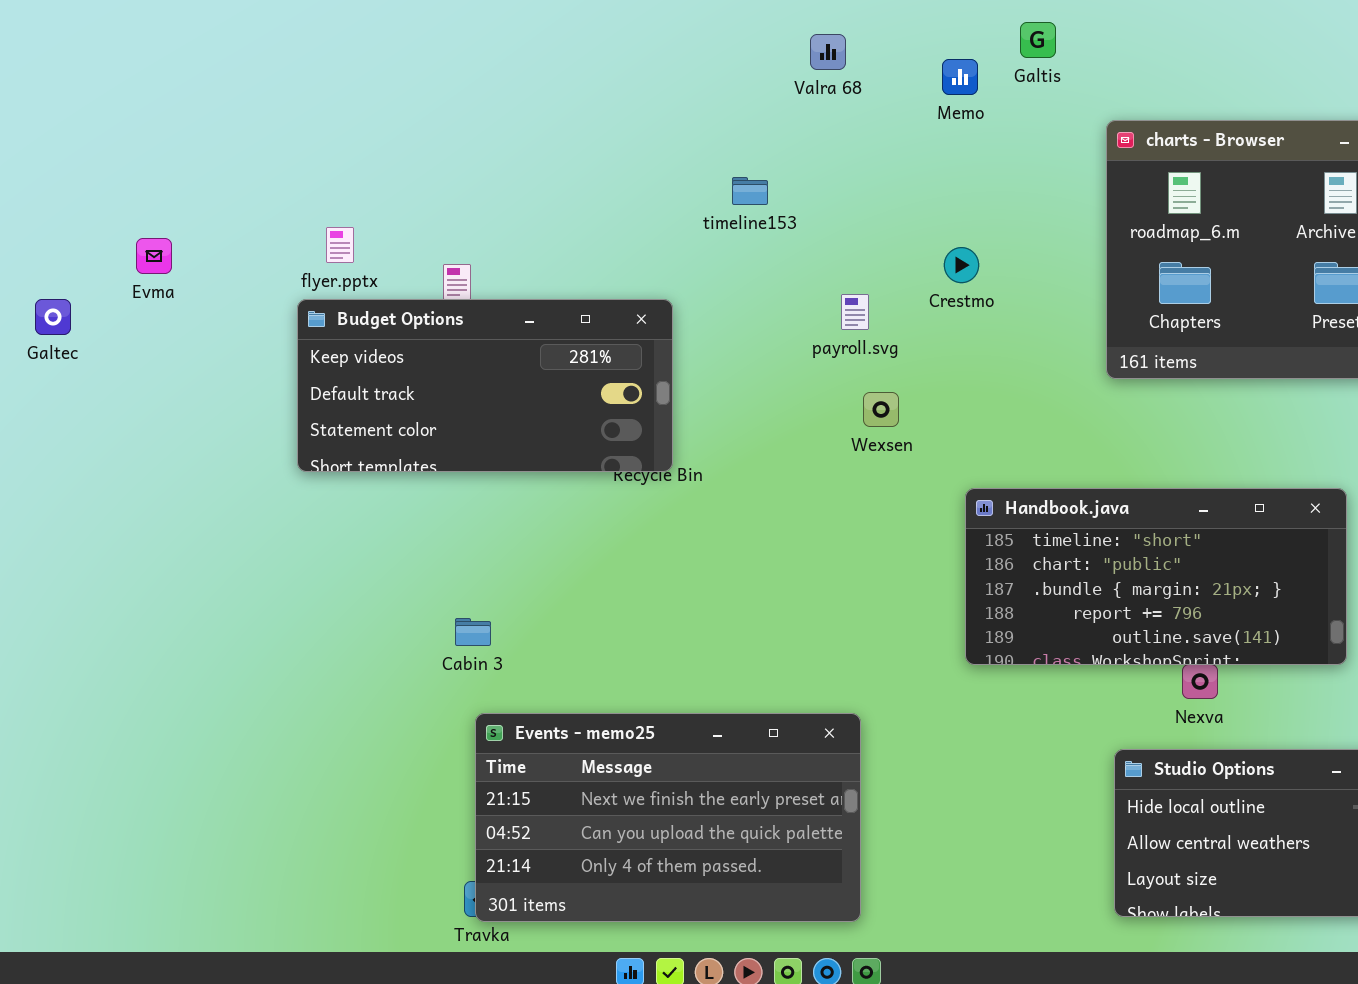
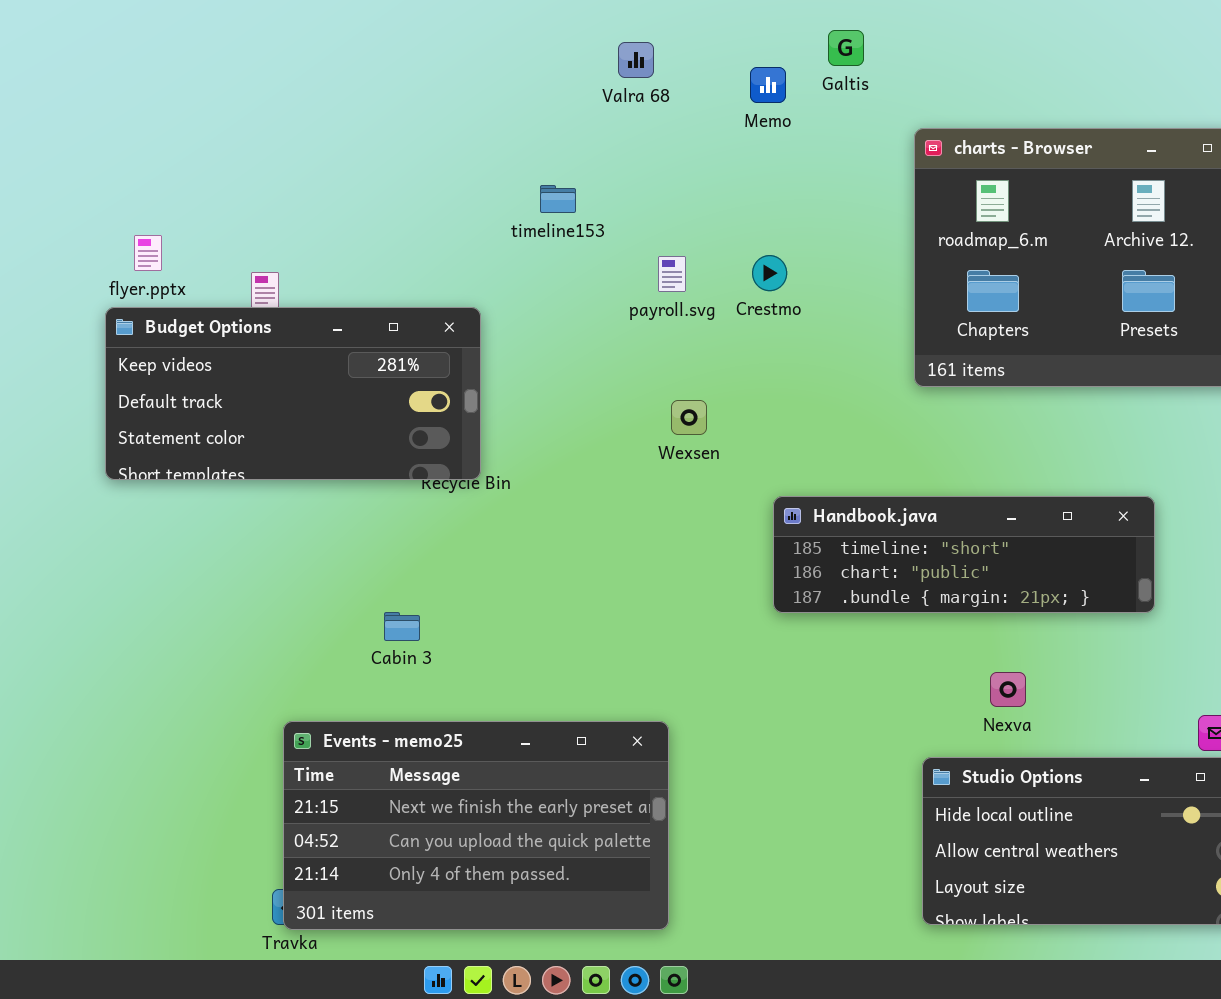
payroll.svg: [841,294,869,330] -> [658,256,686,292], moved
Handbook.java: [965,488,1347,665] -> [773,496,1155,613], resized
Cabin 3: [455,618,491,646] -> [384,612,420,641], moved

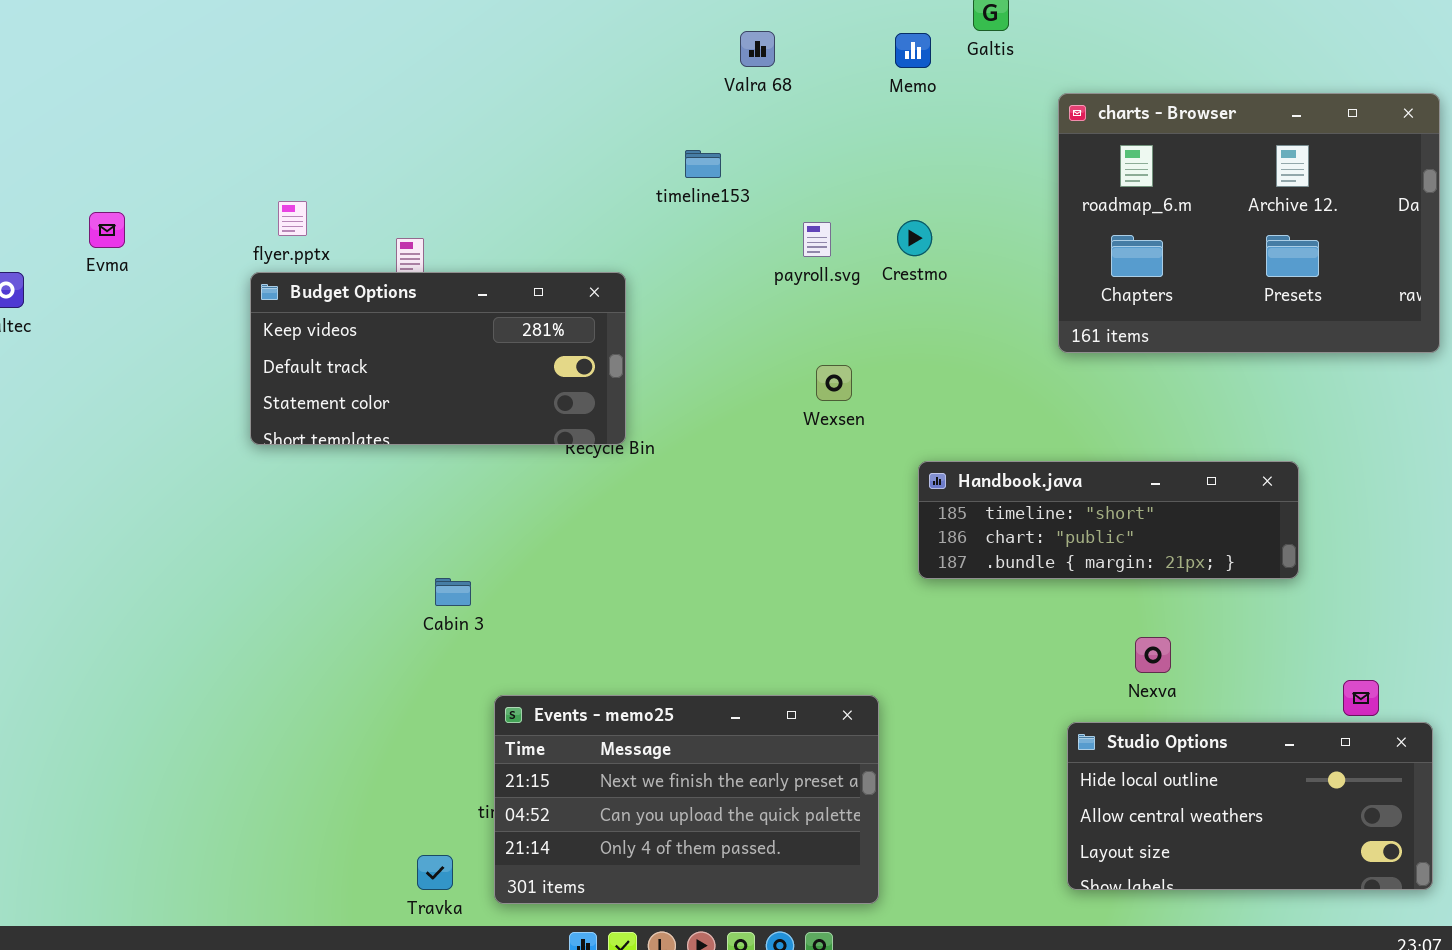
Valra 68: [618,42,654,78] -> [740,31,775,67], moved
Cabin 3: [384,612,420,641] -> [435,578,471,606], moved
Events - memo25: [283,721,669,930] -> [494,695,879,904], moved

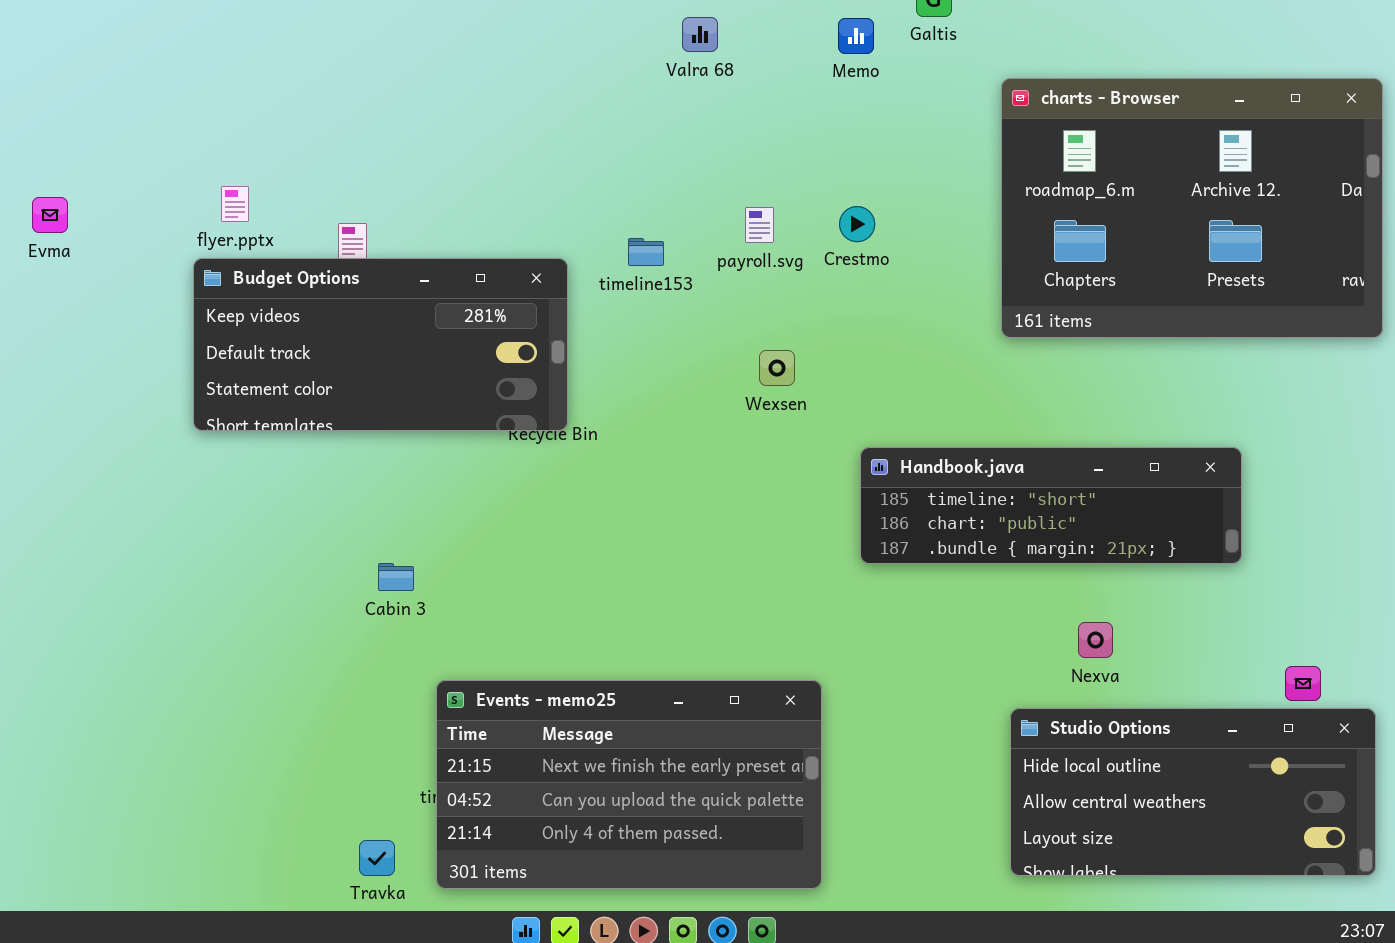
timeline153: [685,150,721,178] -> [628,238,664,266], moved

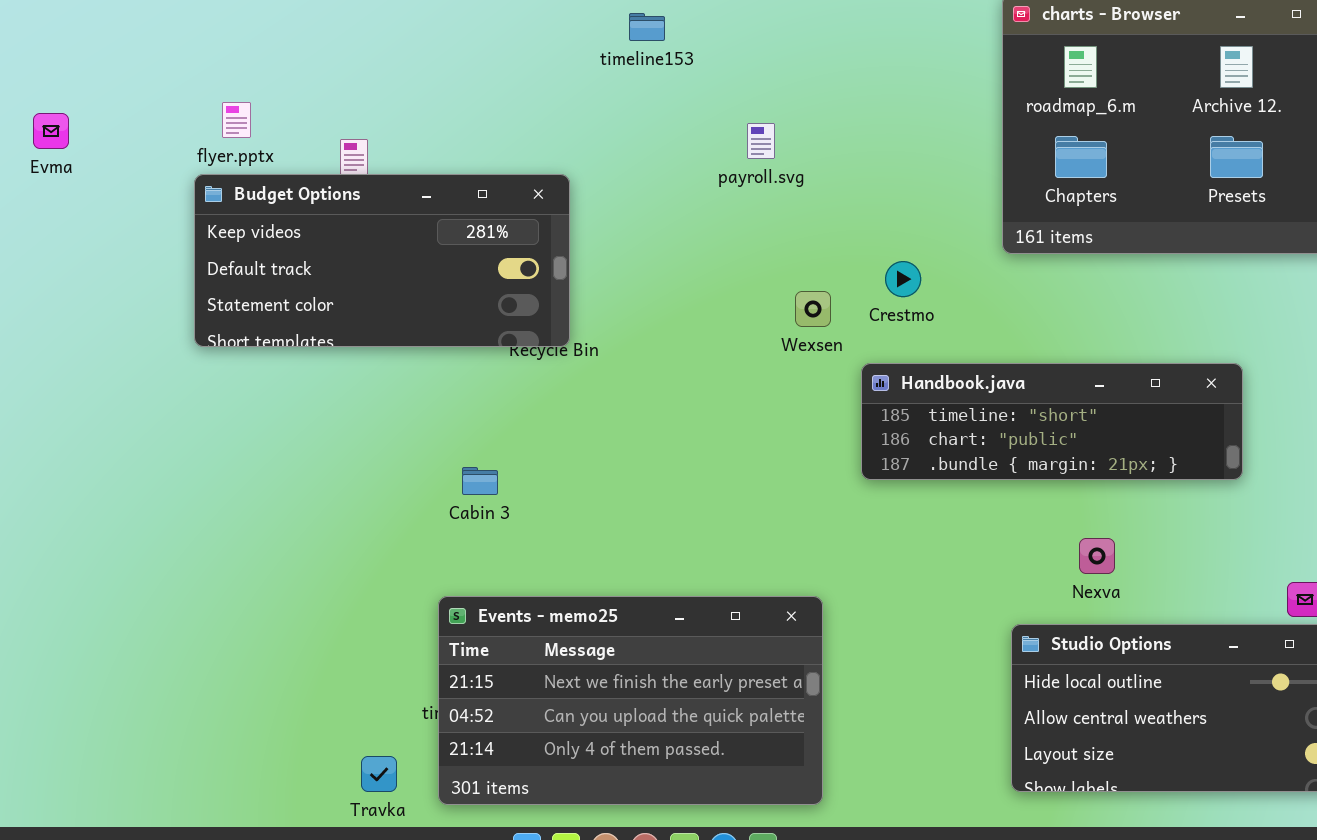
Crestmo: [839,206,875,242] -> [885,261,921,297], moved
timeline153: [628,238,664,266] -> [629,13,665,41], moved
Wexsen: [759,350,795,386] -> [795,291,831,327], moved
Cabin 3: [378,563,414,591] -> [462,467,498,495], moved

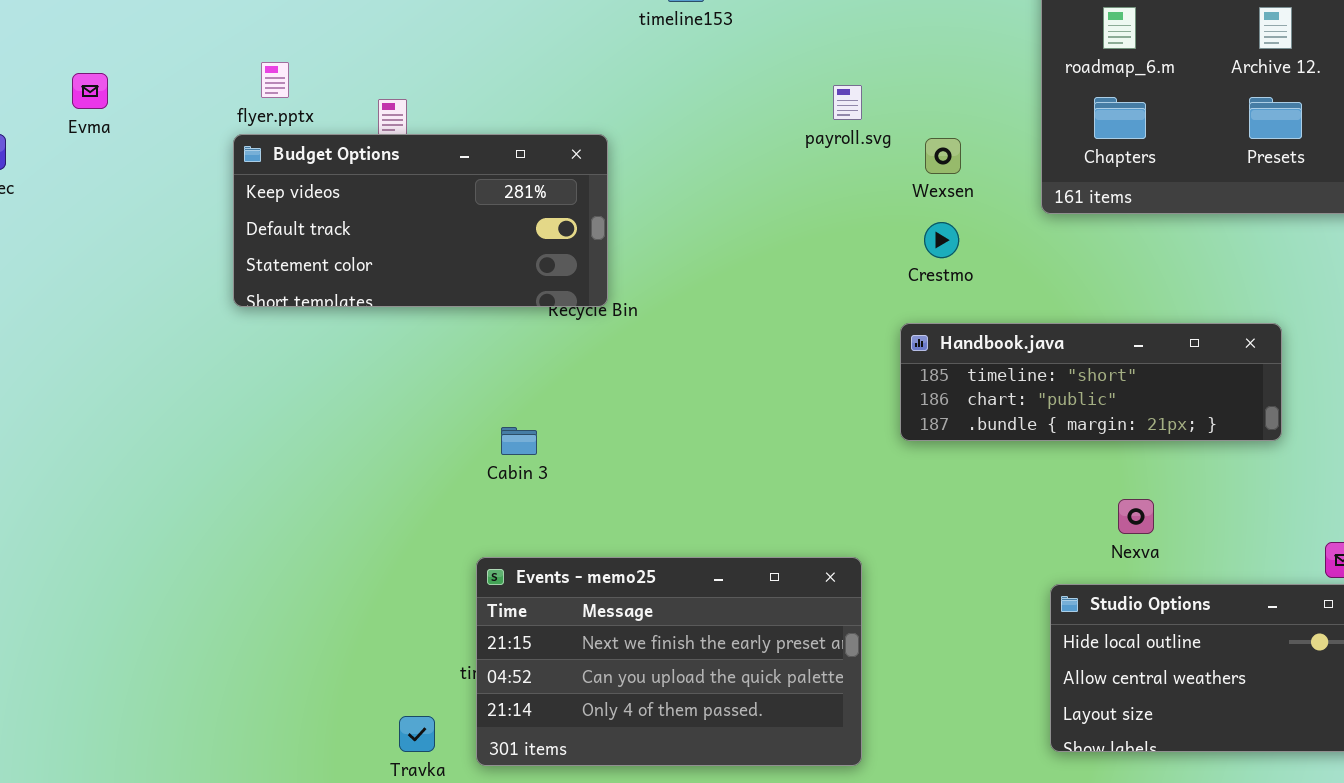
payroll.svg: [747,123,775,159] -> [833,85,862,120], moved
Wexsen: [795,291,831,327] -> [925,138,961,174], moved

